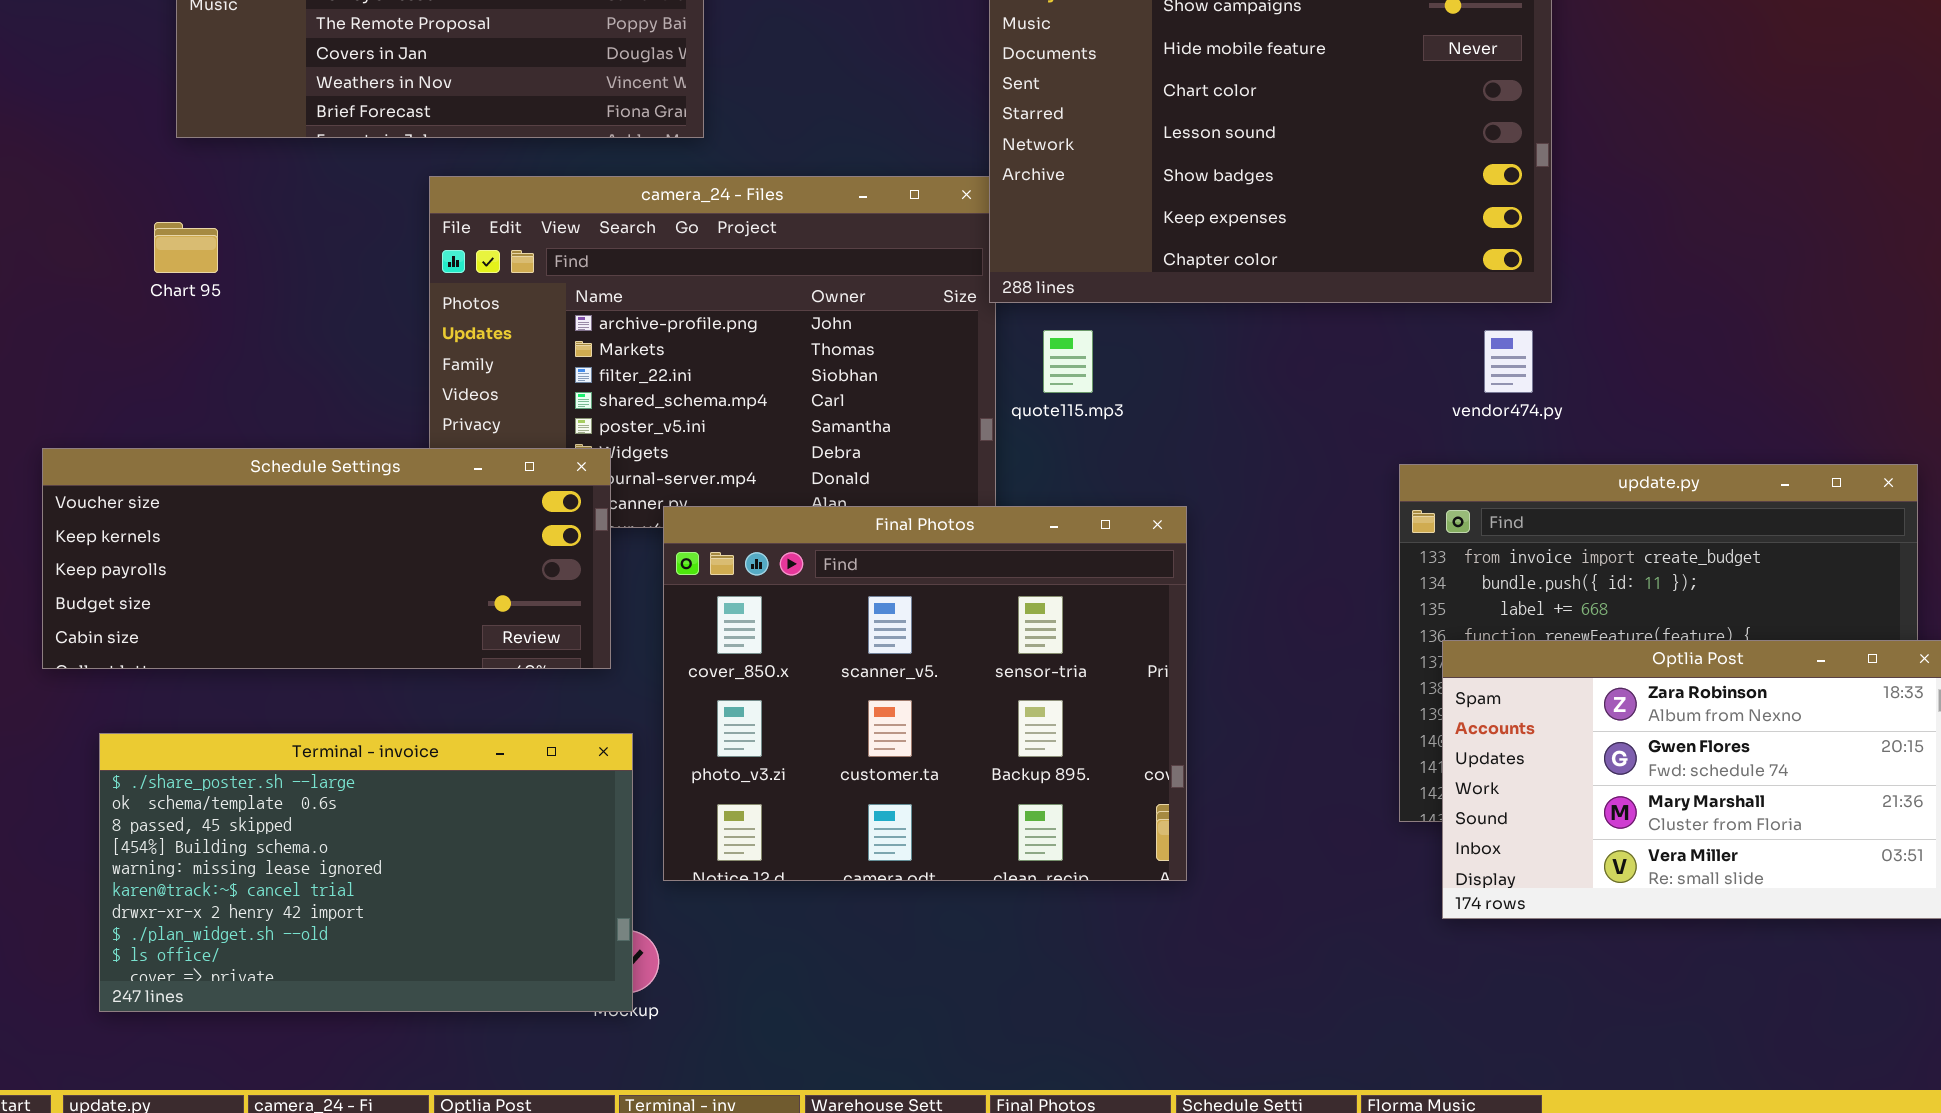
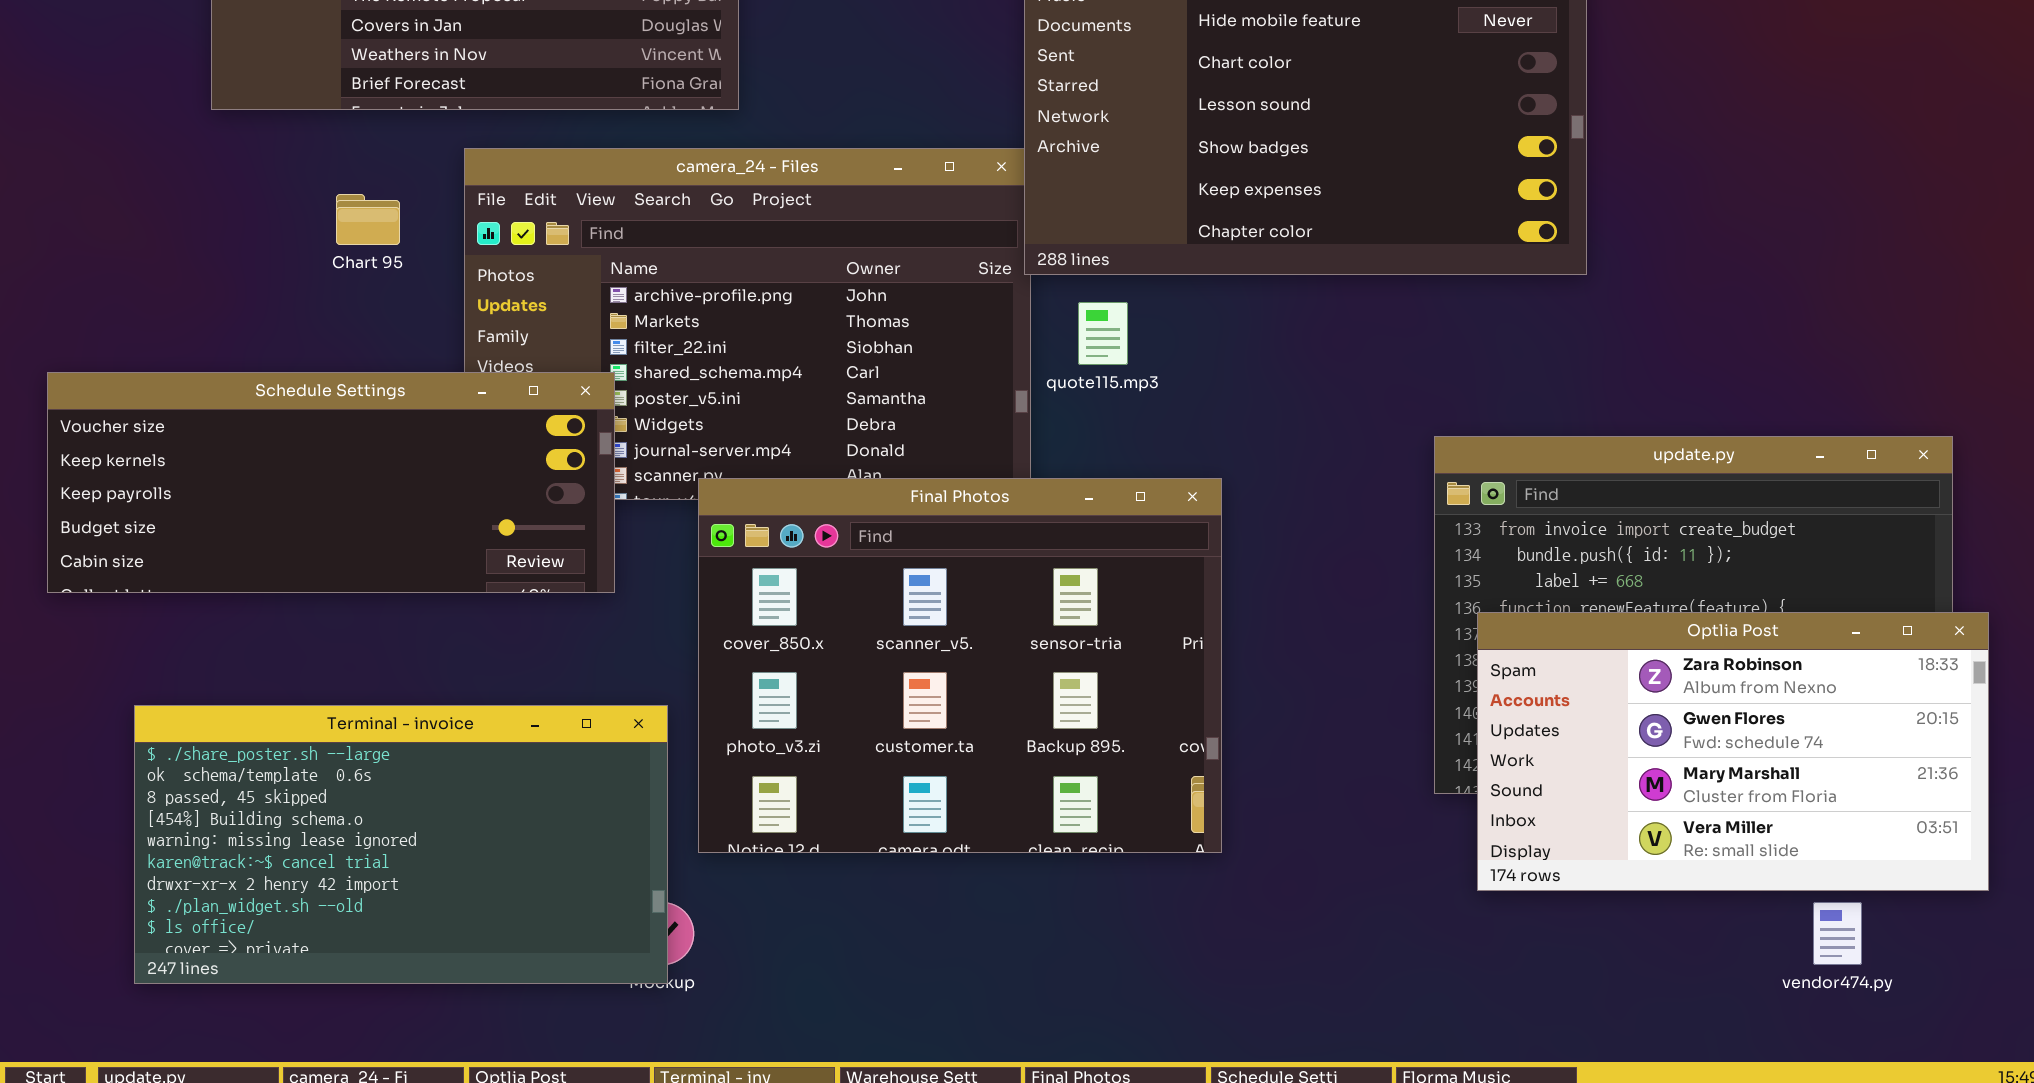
Chart 95: [154,222,218,273] -> [336,194,400,245], moved
vendor474.py: [1484,330,1533,393] -> [1813,902,1862,965], moved
Schedule Settings: [42,448,611,669] -> [47,372,615,593], moved

